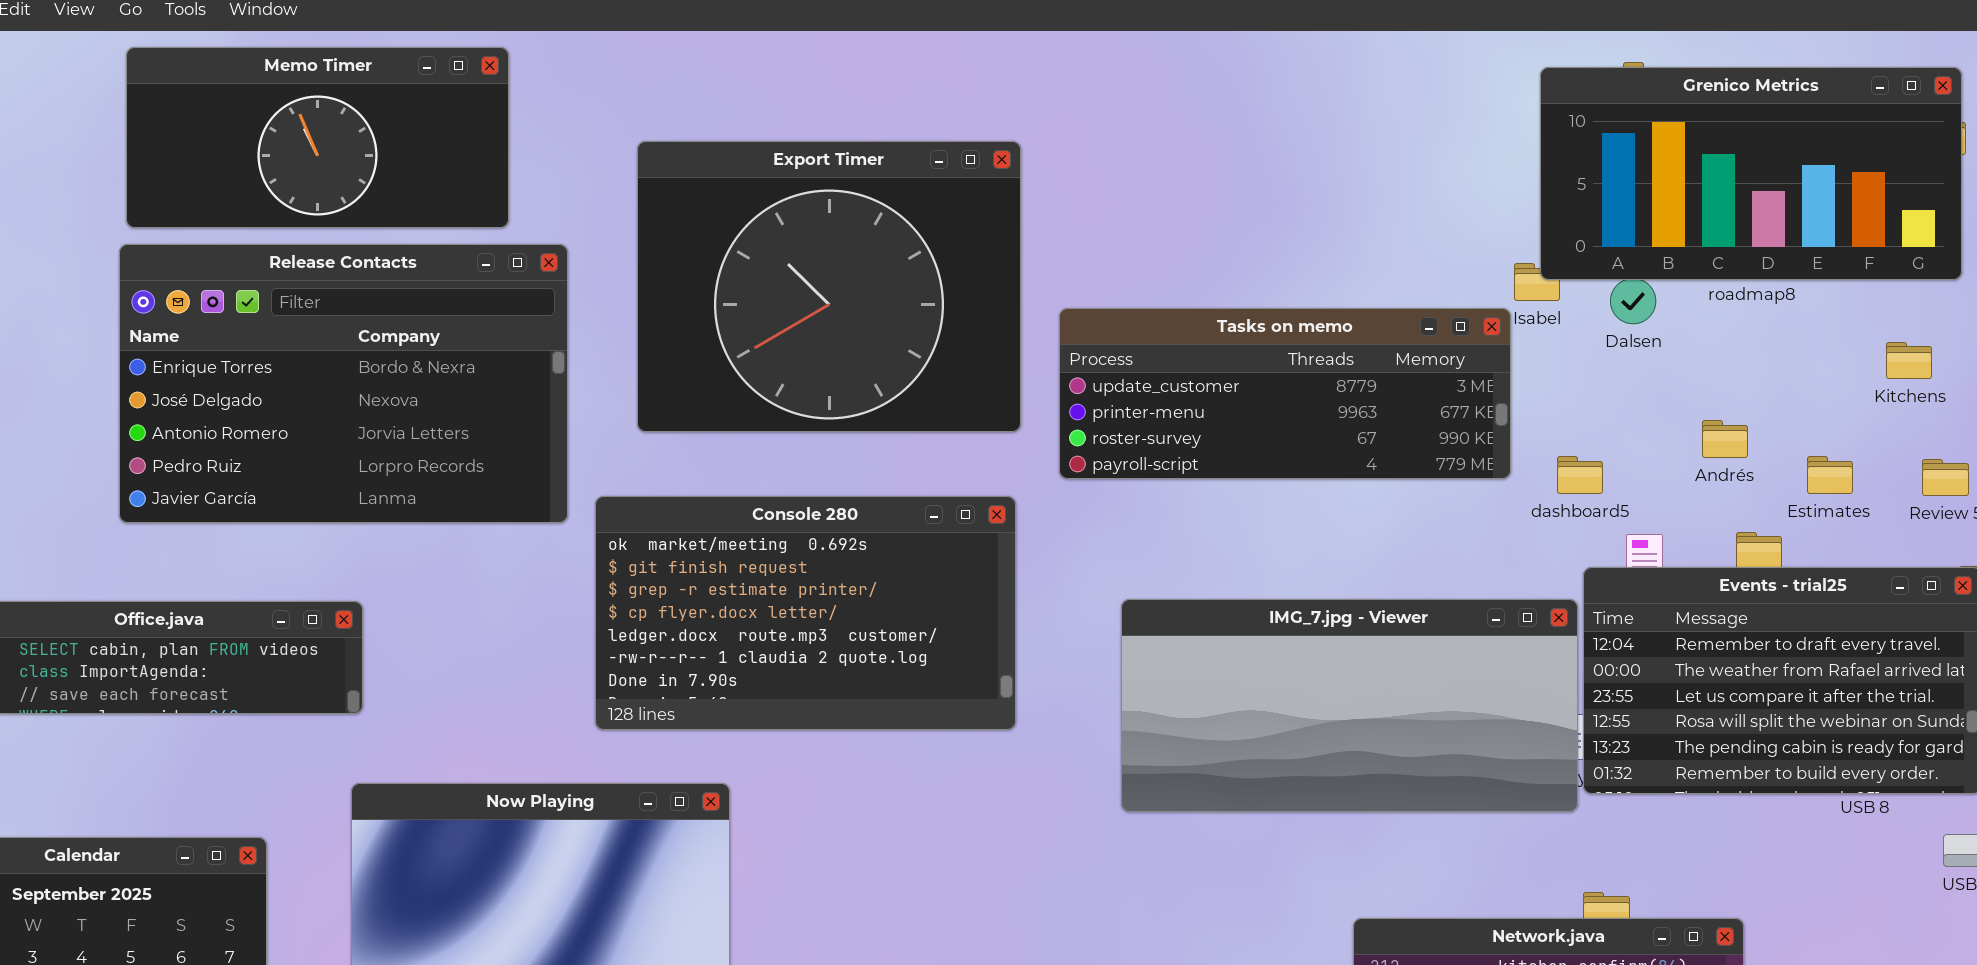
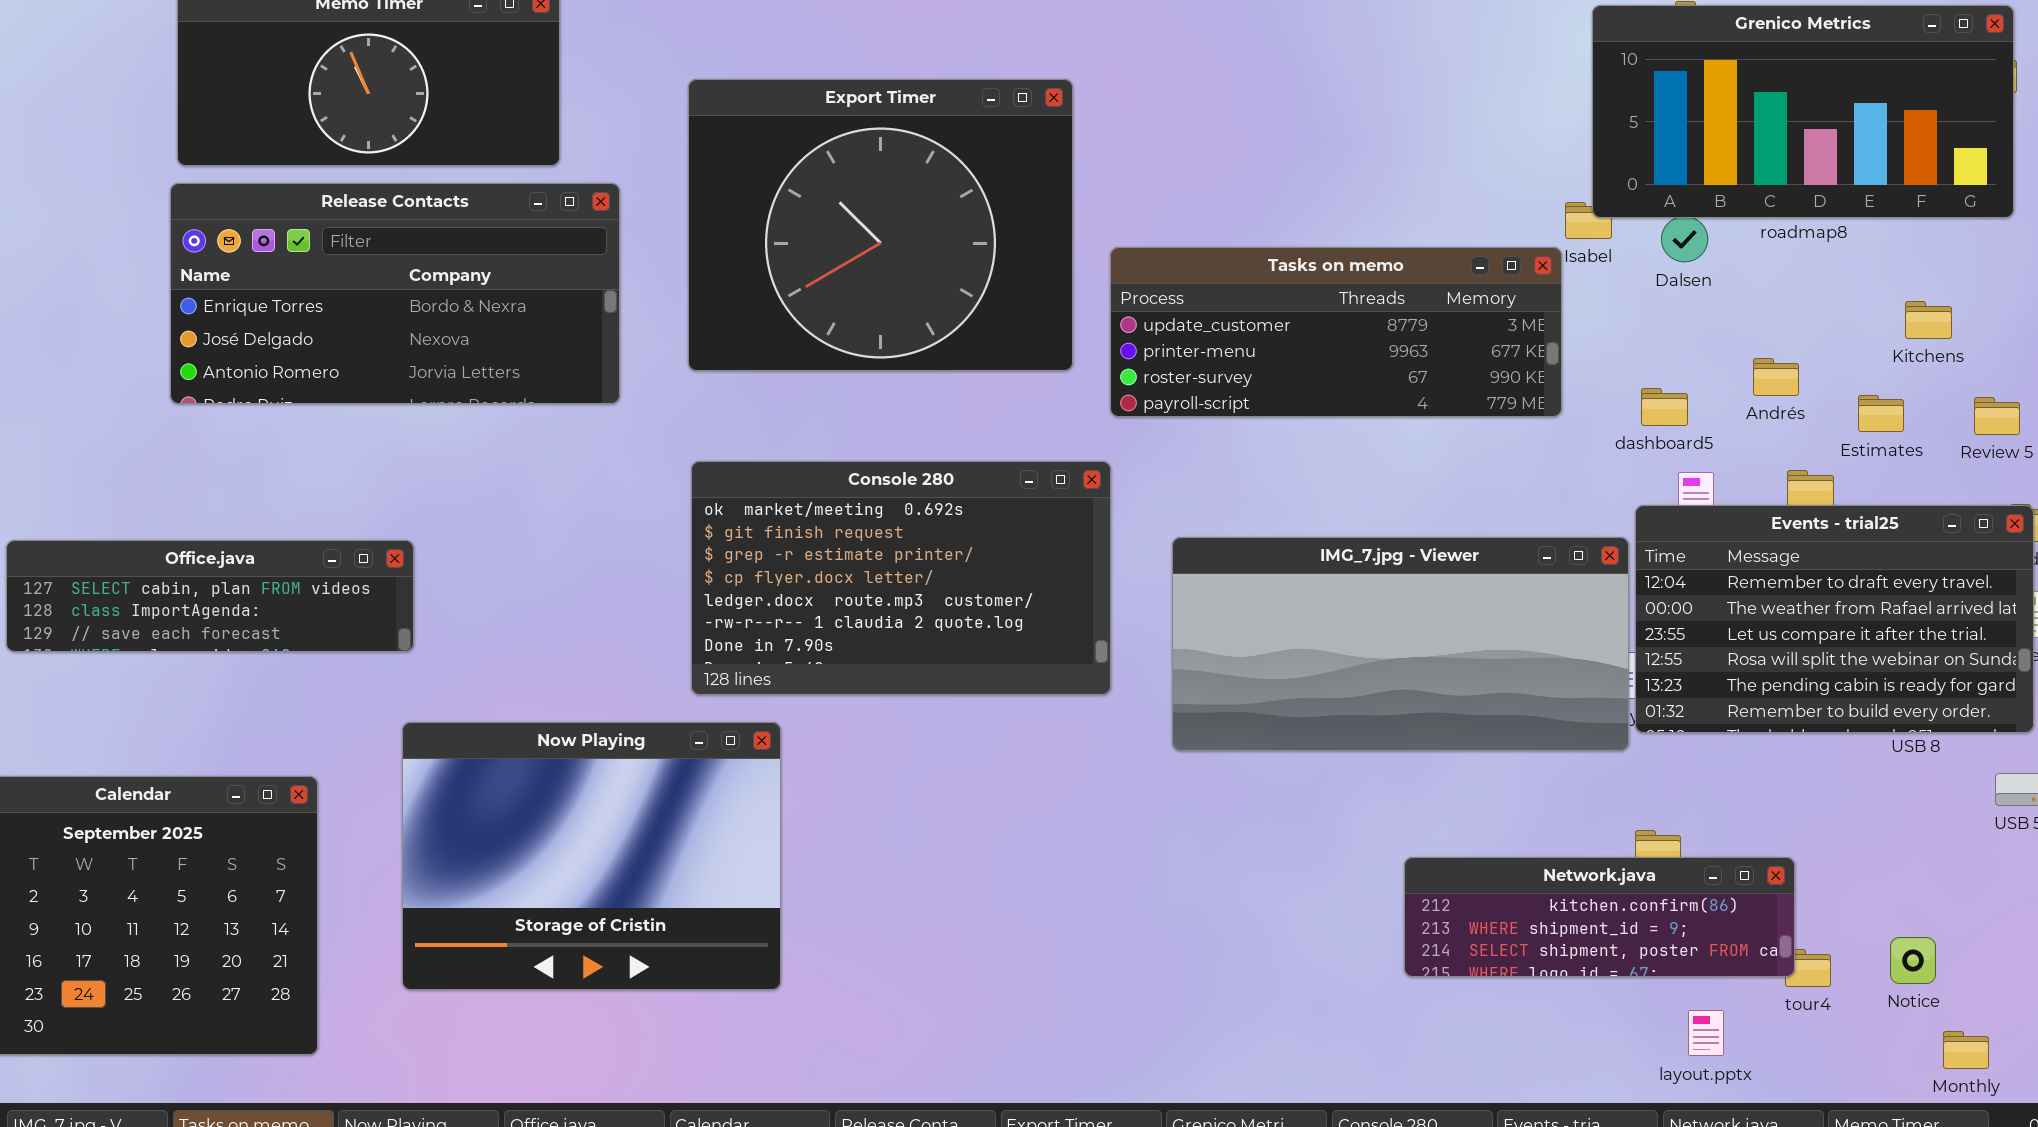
Release Contacts: [119,244,568,523] -> [170,183,620,404], resized
Kitchens: [1886,342,1932,379] -> [1905,301,1952,339], moved
dashboard5: [1557,456,1603,494] -> [1641,388,1688,426], moved
Console 280: [595,496,1016,730] -> [691,461,1111,695], moved

